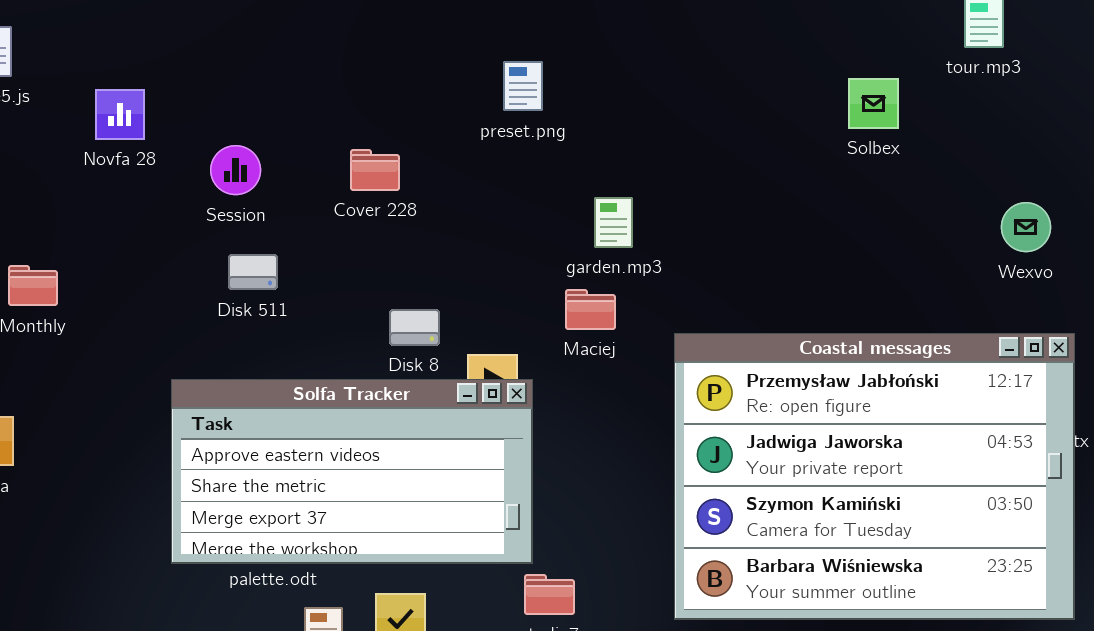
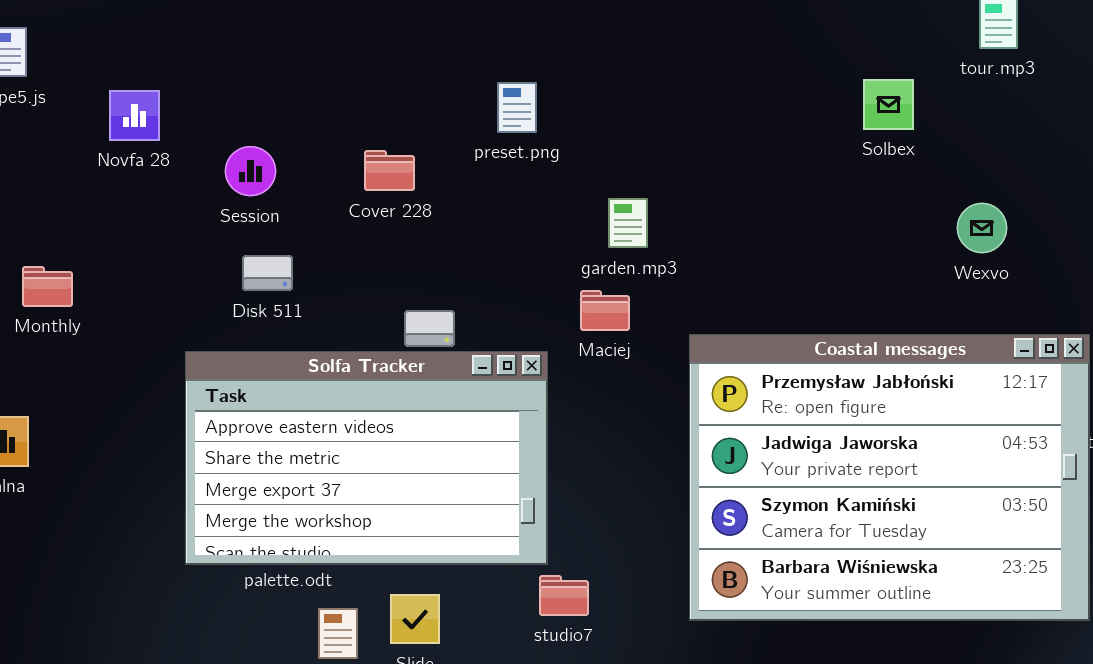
preset.png: [503,61,543,111] -> [497,82,537,133], moved
Wexvo: [1001,202,1051,252] -> [957,203,1007,253], moved
Solfa Tracker: [171,379,533,564] -> [185,351,548,565], resized

